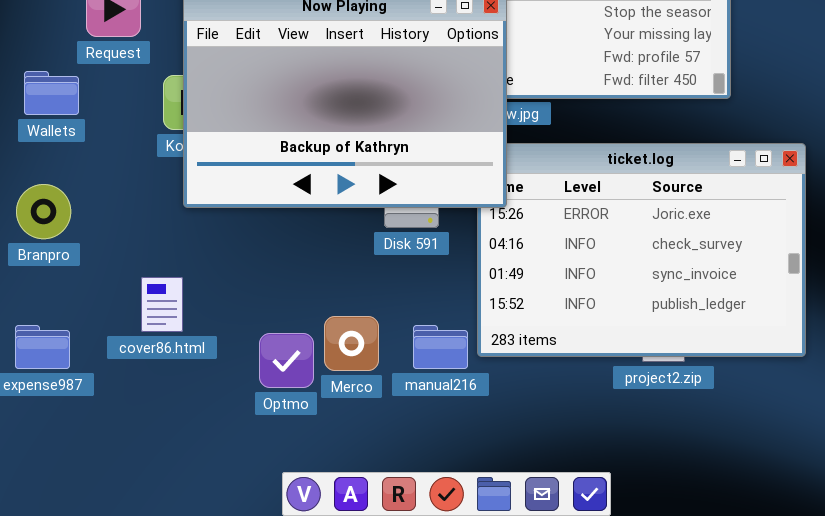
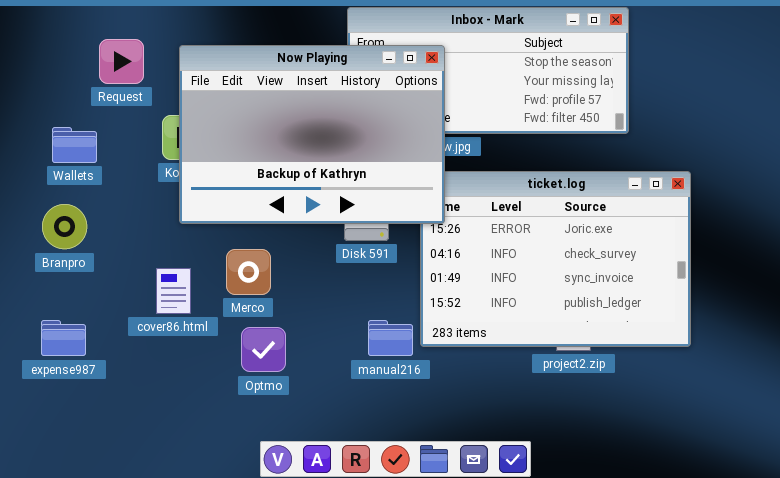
Wallets: [24,71,79,115] -> [52,127,97,163], moved
cover86.html: [141,277,183,332] -> [156,268,191,314], moved
Merco: [324,316,379,371] -> [226,249,271,295], moved

